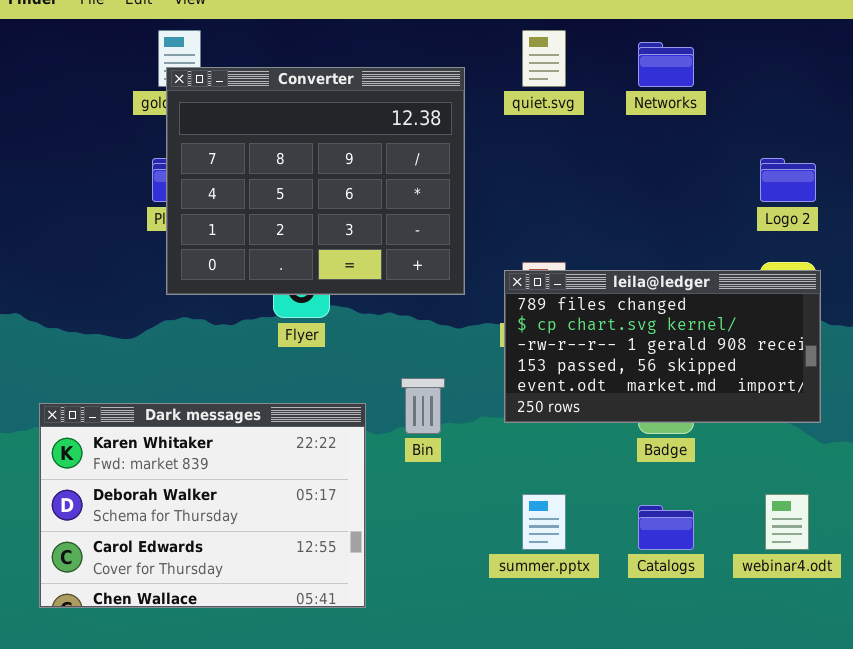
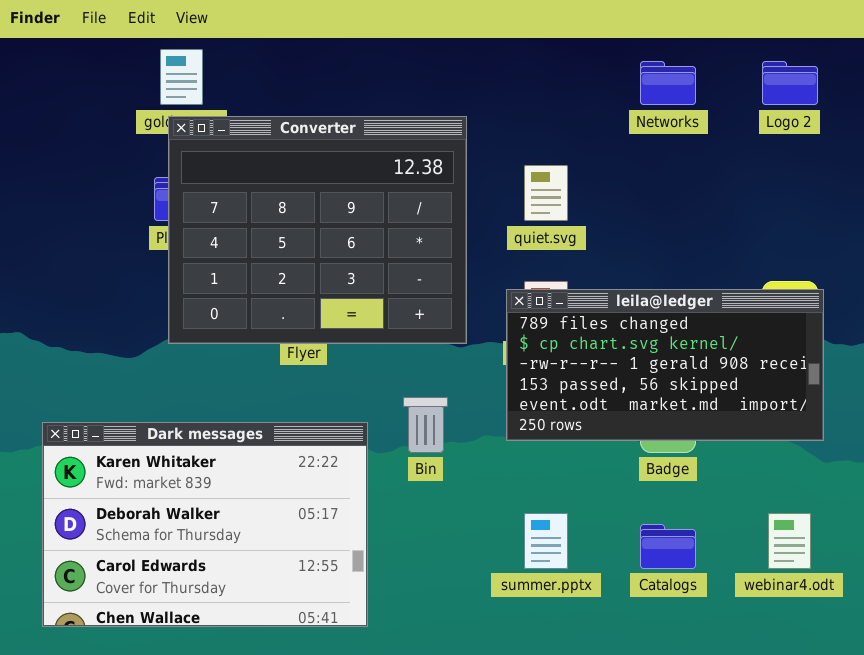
quiet.svg: [522,30,566,87] -> [524,165,568,221], moved
Converter: [166,67,465,295] -> [168,116,467,344], moved
Logo 2: [760,158,816,202] -> [762,61,818,105], moved

